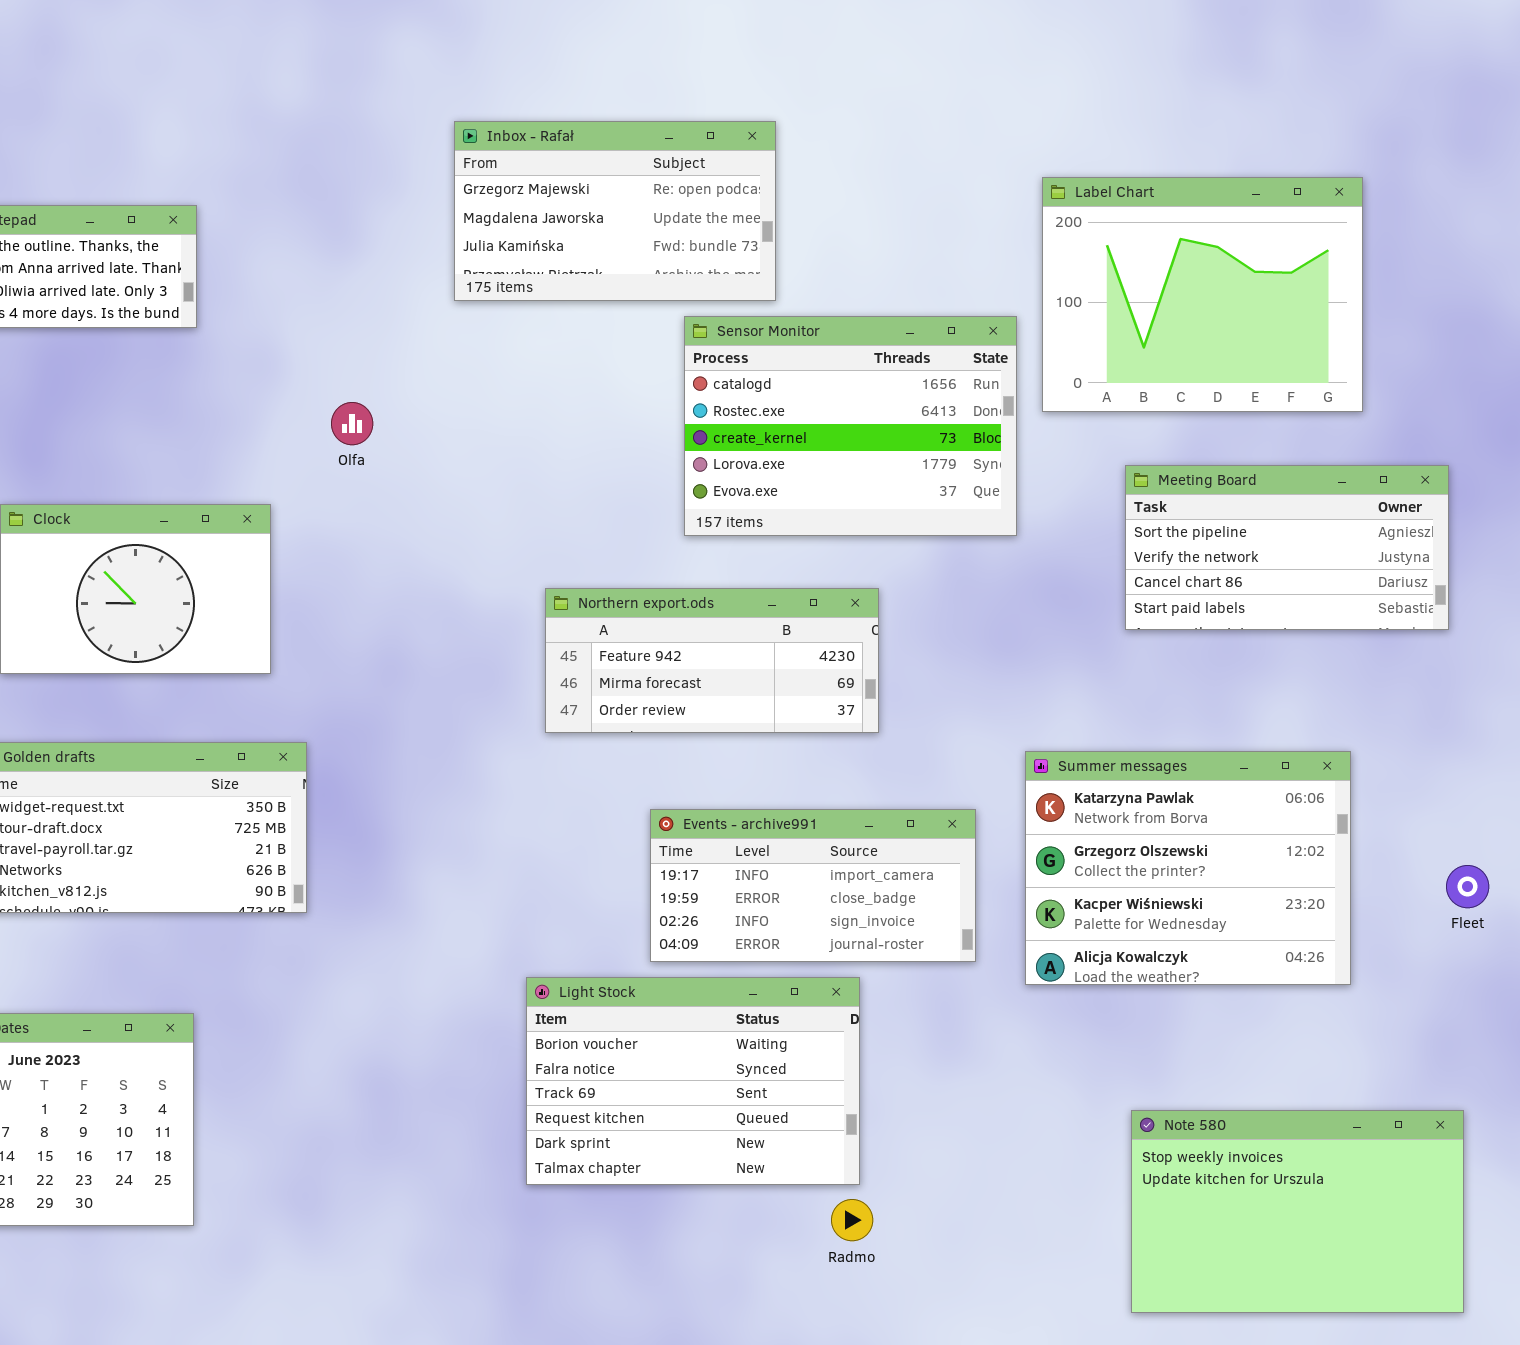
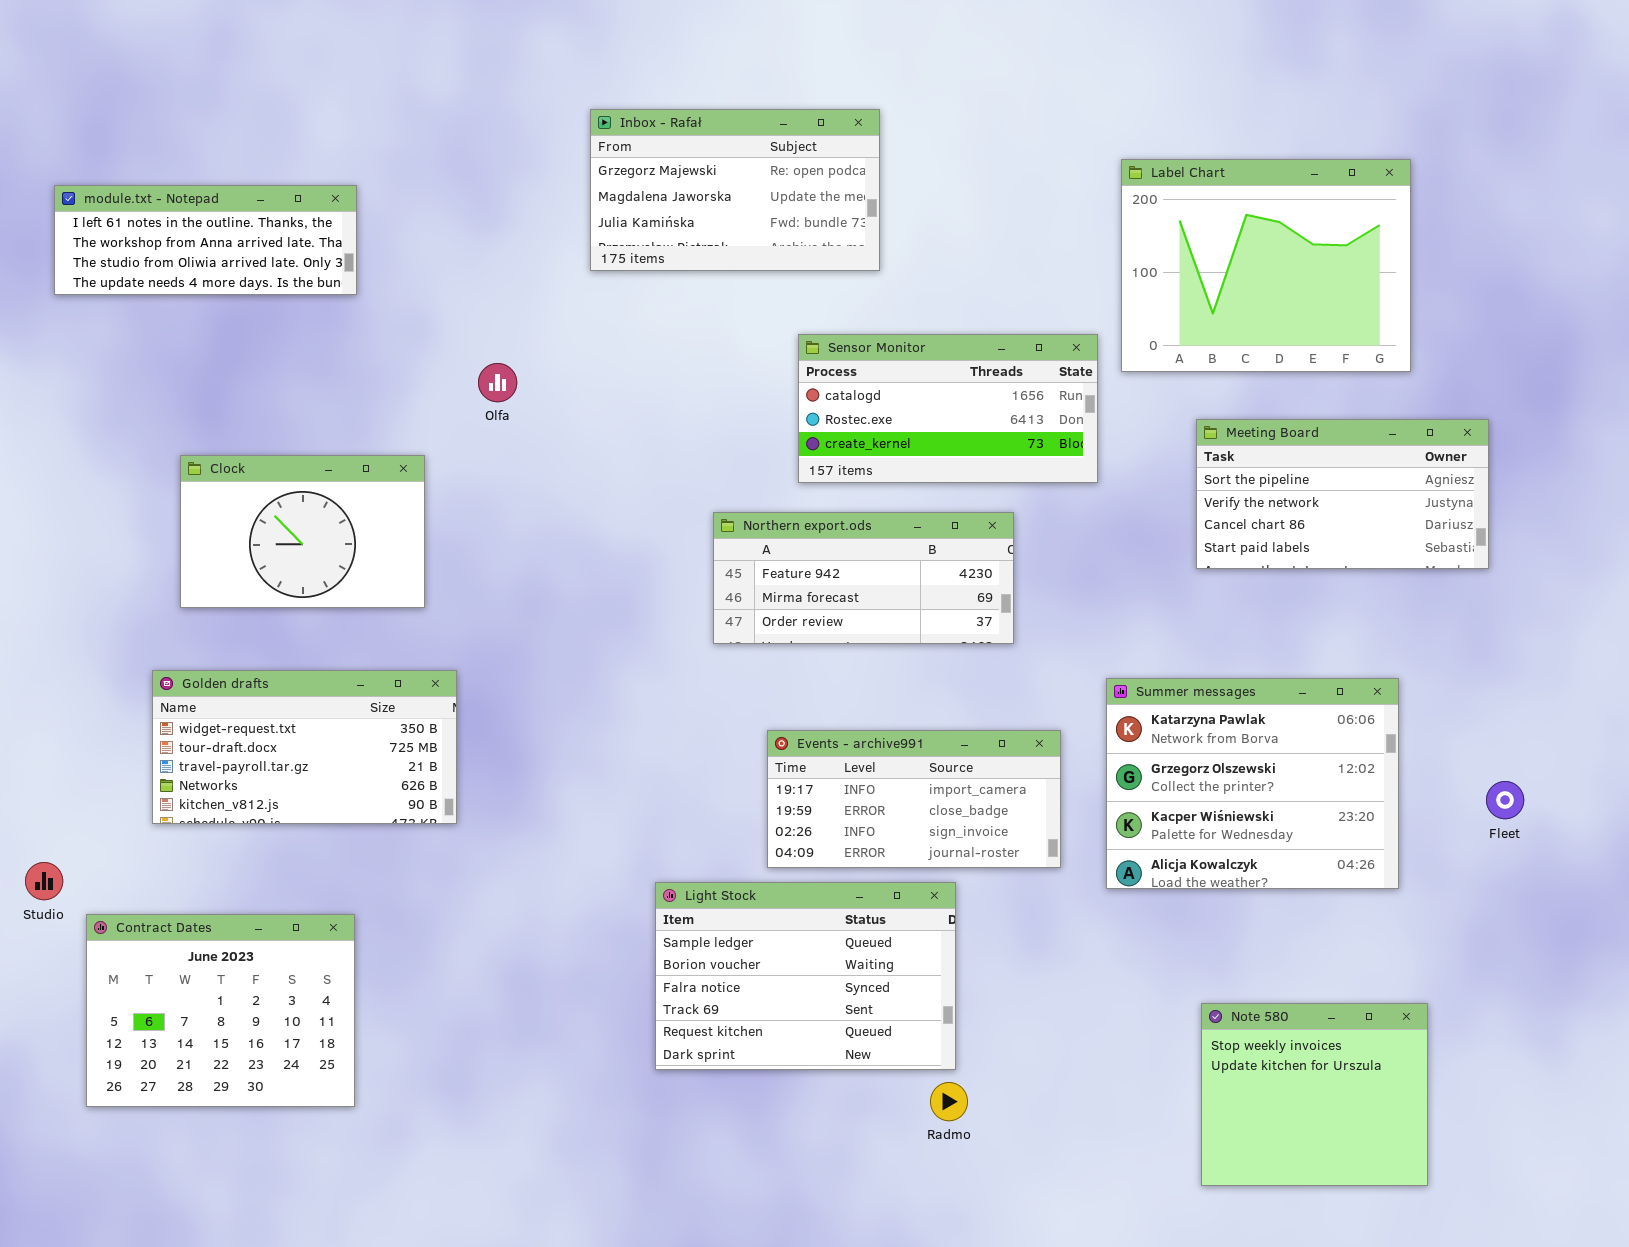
Sensor Monitor: [684,316,1017,536] -> [798,334,1098,483], resized
Northern export.ods: [545,588,879,733] -> [713,512,1014,644], moved
Light Stock: [526,977,860,1185] -> [655,882,956,1070], scrolled up 1 row
Note 580: [1131,1110,1464,1313] -> [1201,1003,1428,1186], resized

